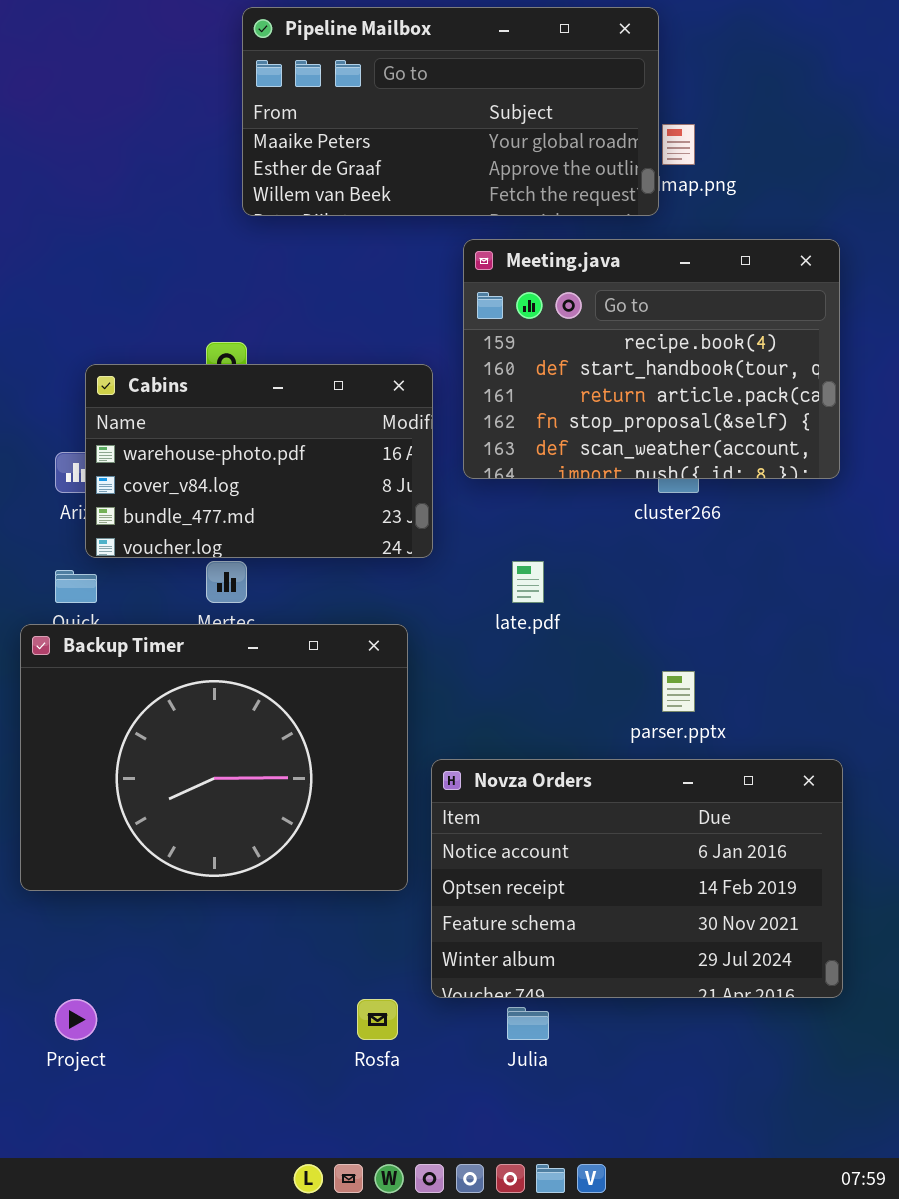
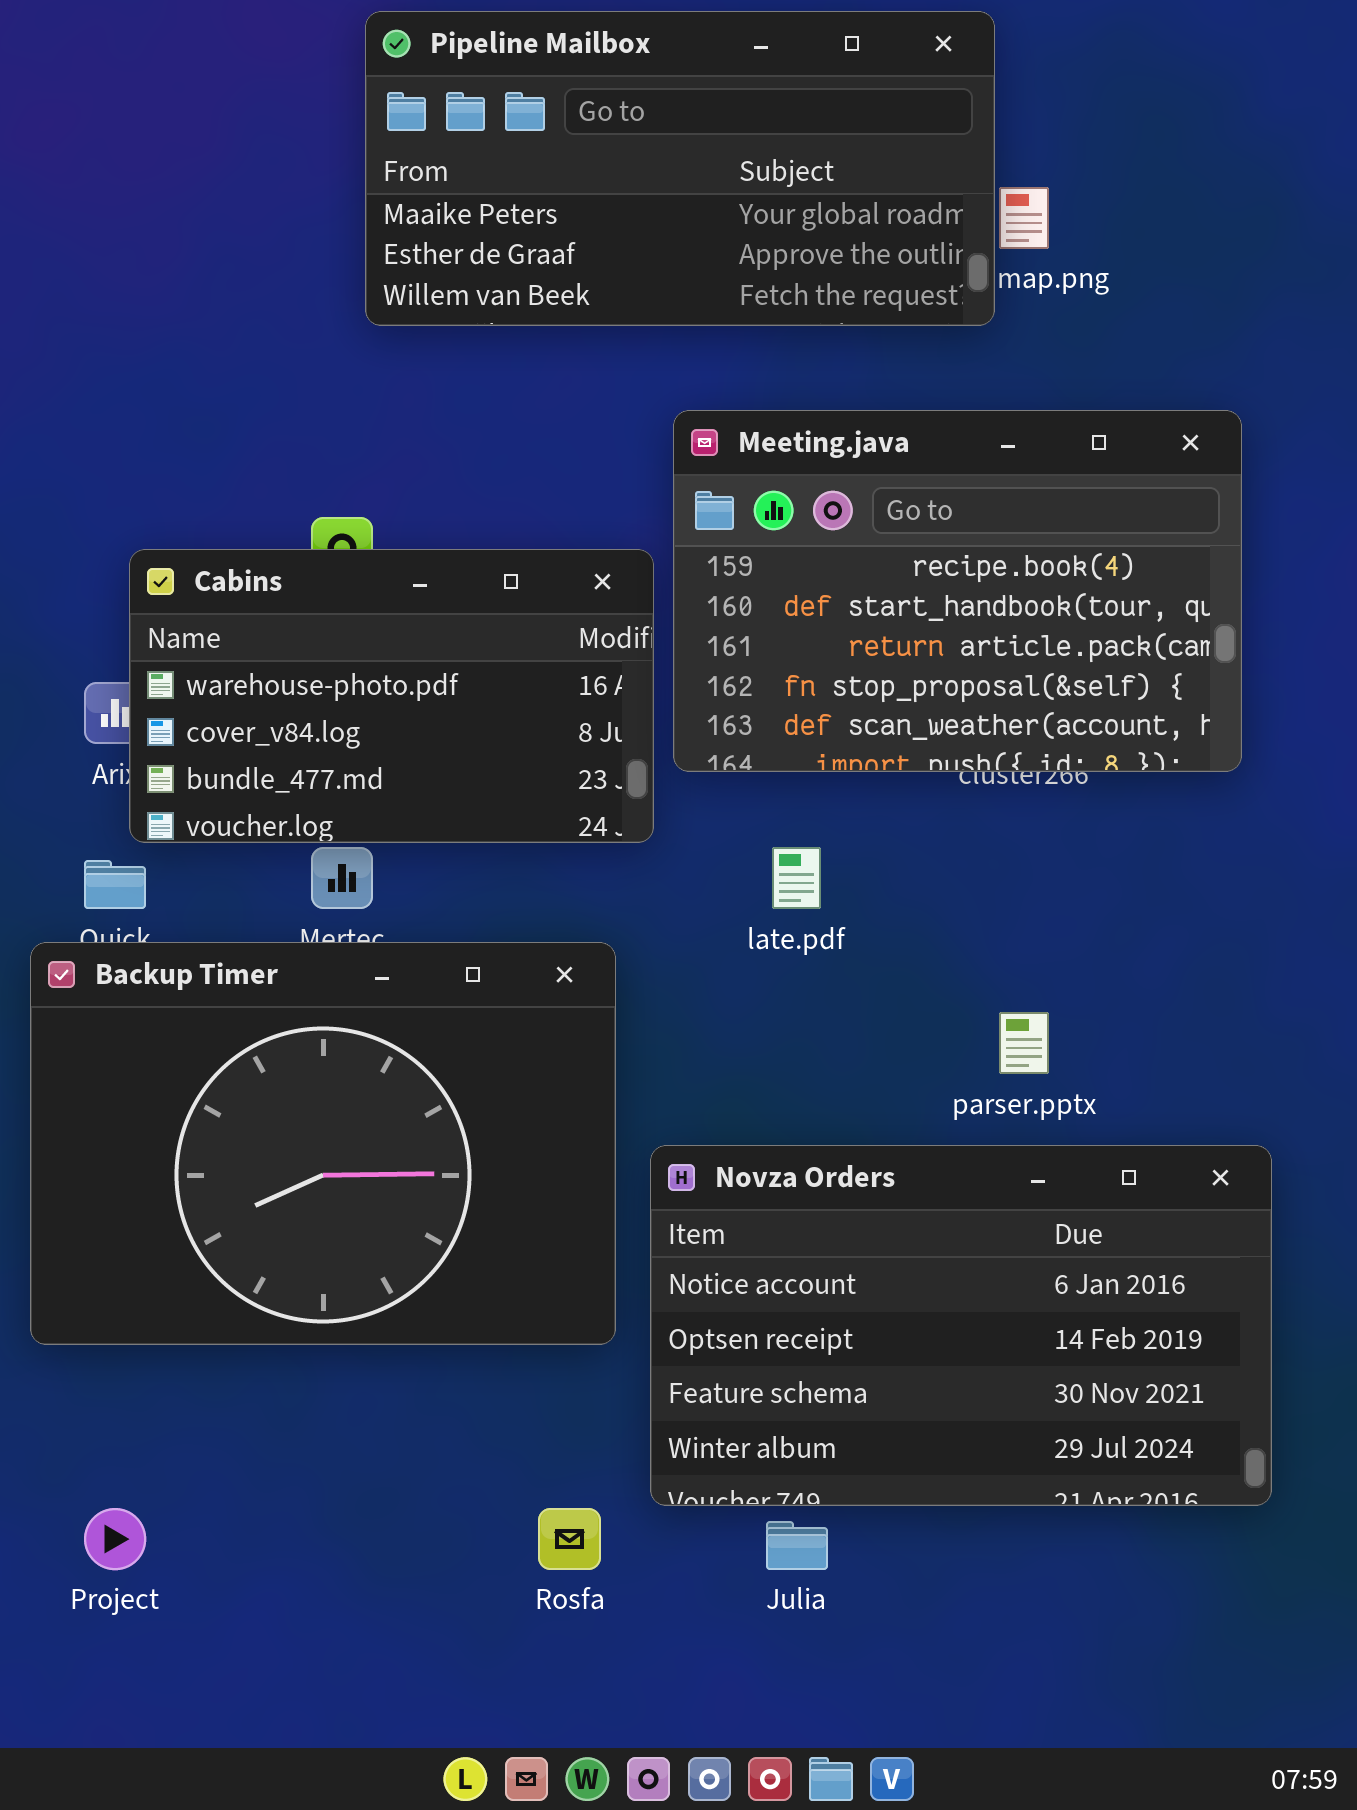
Meeting.java: [463,239,840,479] -> [673,410,1242,772], moved

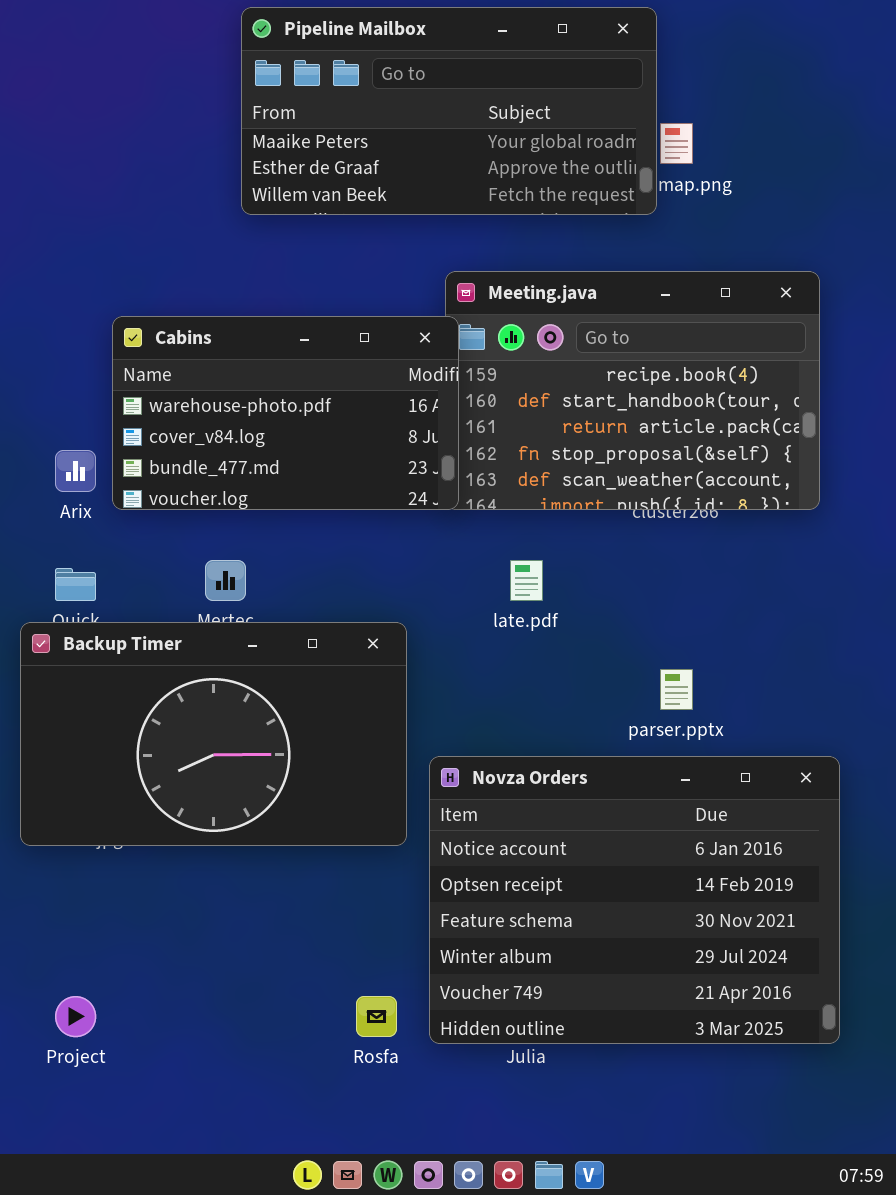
Cabins: [129,549,654,843] -> [112,316,459,510], moved
Backup Timer: [30,942,616,1345] -> [20,622,407,846], resized
Novza Orders: [650,1145,1272,1506] -> [429,756,840,1044], resized

